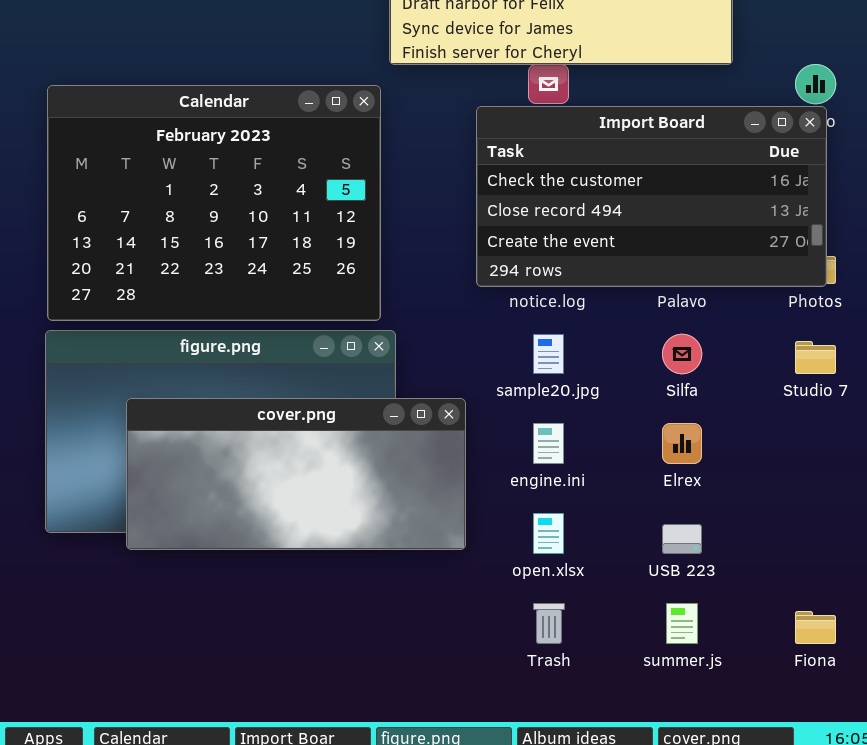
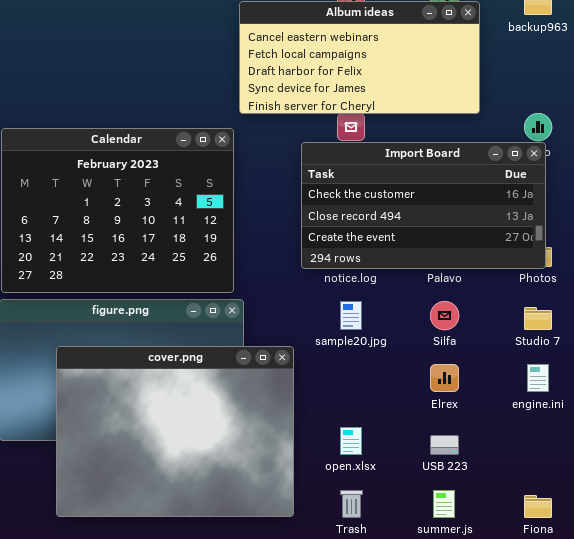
cover.png: [126,398,466,550] -> [56,346,294,517], resized
engine.ini: [533,423,564,464] -> [527,364,549,392], moved

